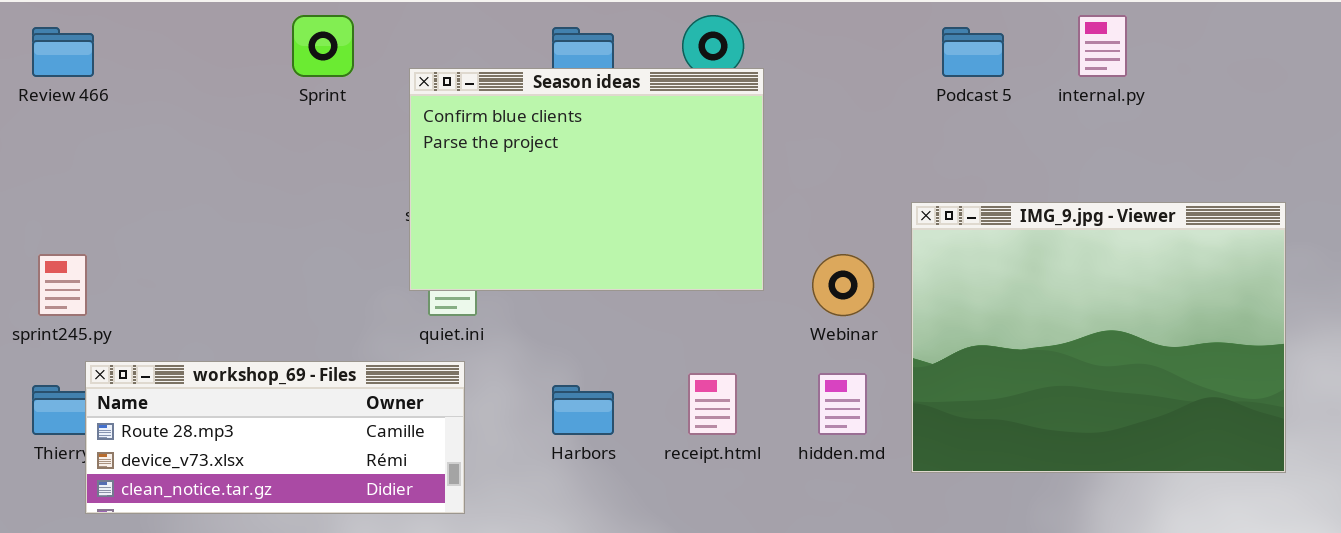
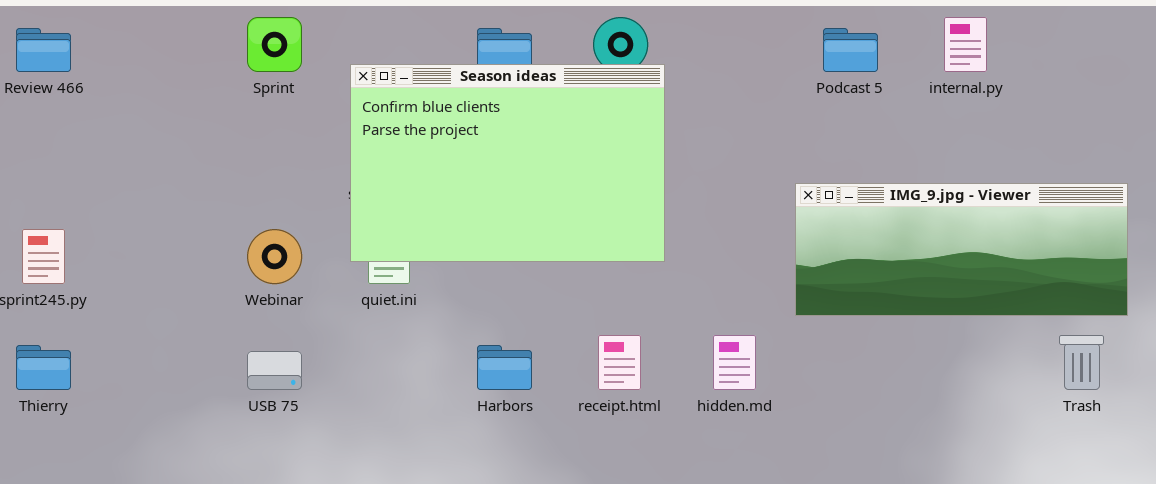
IMG_9.jpg - Viewer: [911,202,1286,473] -> [795,183,1128,316], resized
Webinar: [812,254,874,316] -> [247,229,302,284], moved
workshop_69 - Files: [85,361,465,514] -> none, closed

